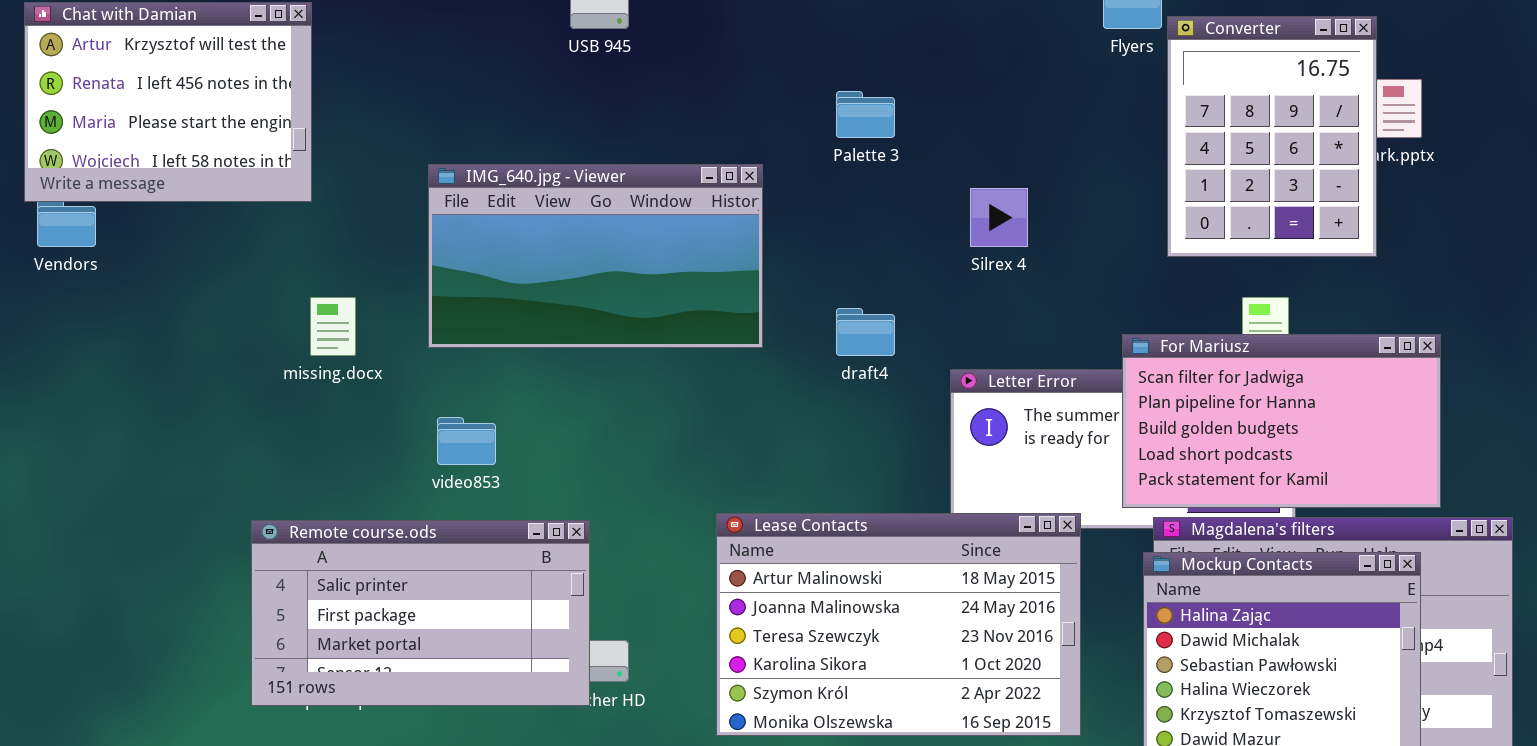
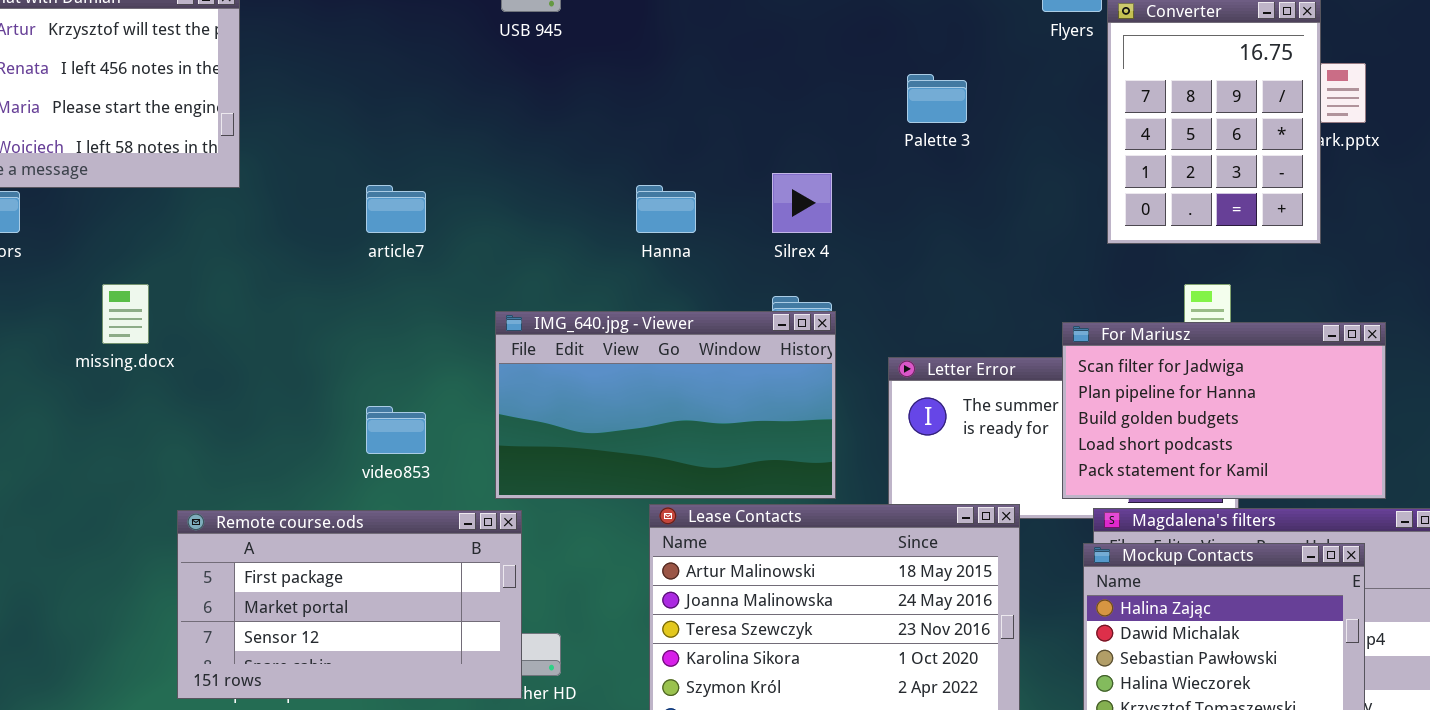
Palette 3: [836,91,895,138] -> [907,74,967,123], moved
IMG_640.jpg - Viewer: [428,164,763,348] -> [495,311,836,499], moved
Silrex 4: [970,188,1028,247] -> [772,173,832,233], moved
missing.docx: [310,297,356,356] -> [102,284,149,344], moved
Remote course.ods: [251,520,590,706] -> [177,510,522,699], scrolled down 1 row

